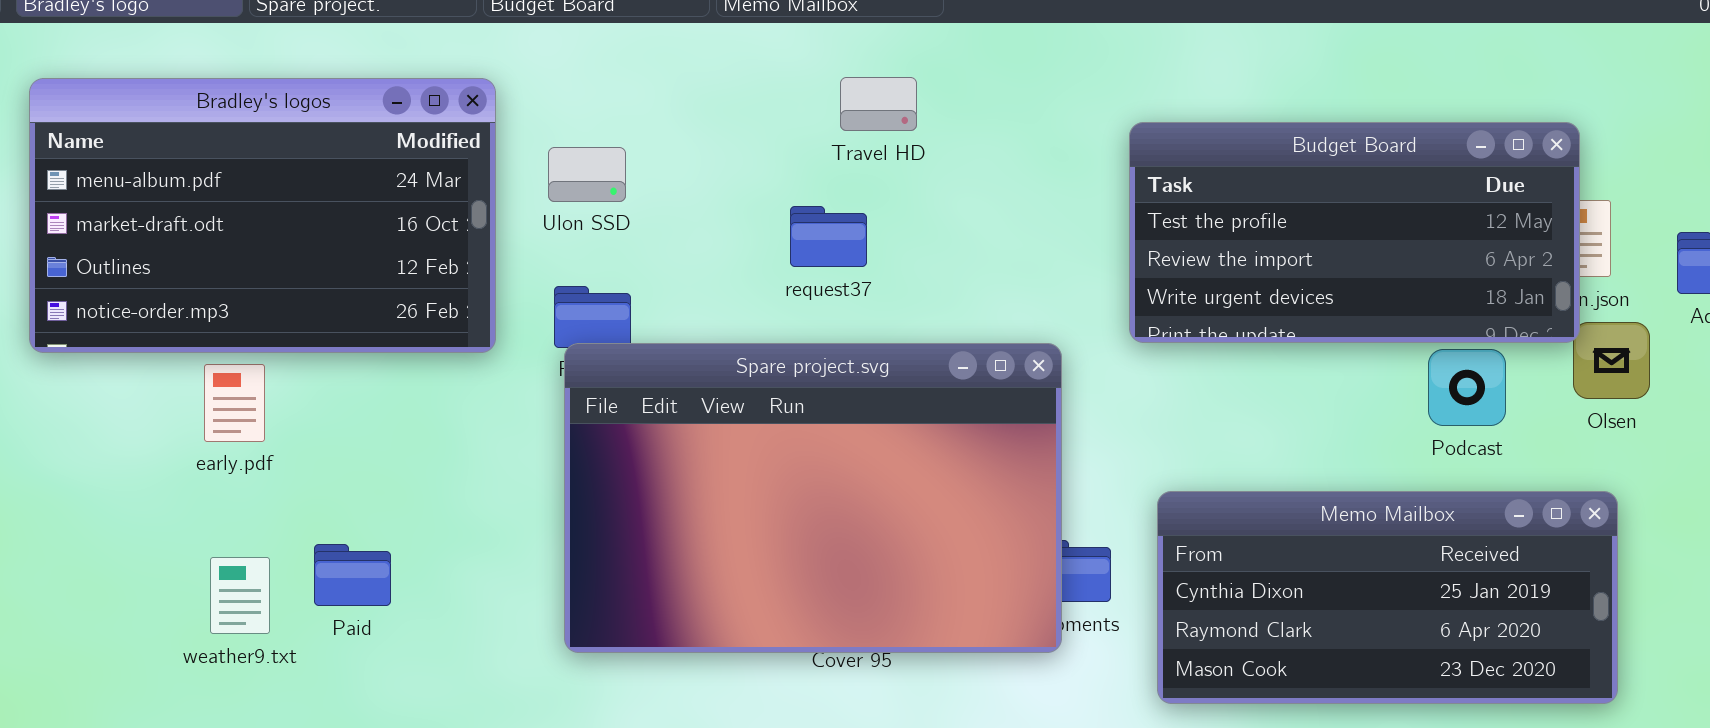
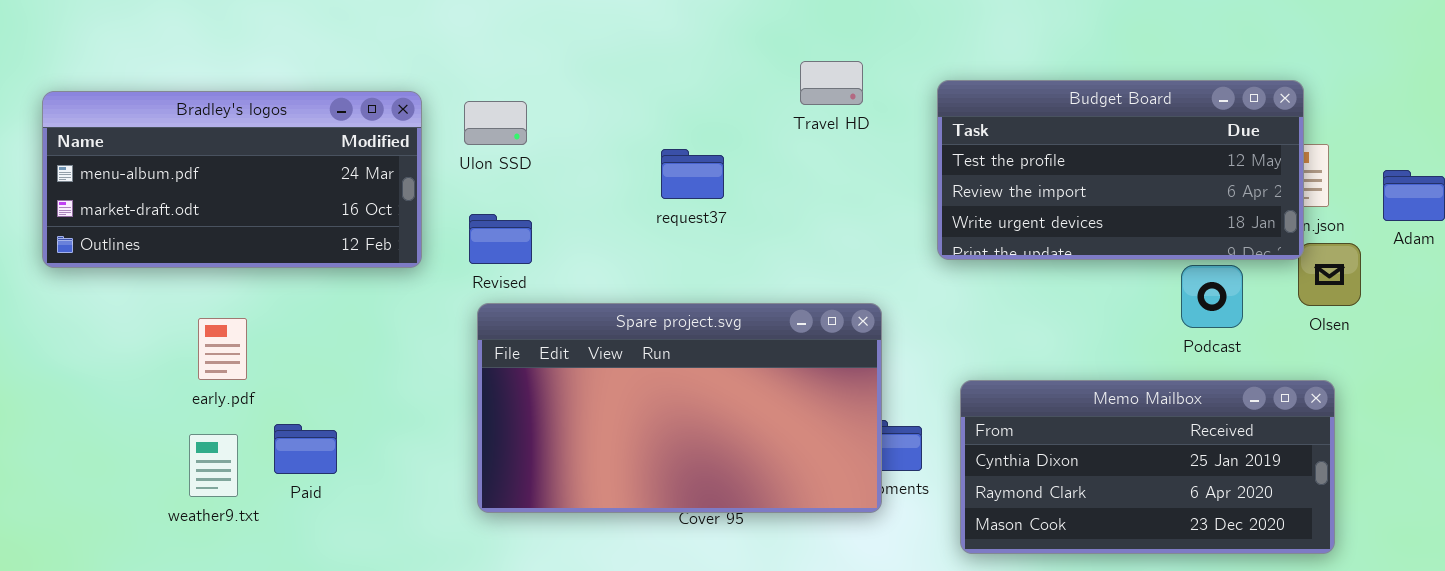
Travel HD: [840,77,917,131] -> [800,61,863,105], moved
Bradley's logos: [29,78,496,353] -> [42,91,422,268], resized
Spare project.svg: [564,343,1062,653] -> [477,303,882,513], resized
early.pdf: [204,364,265,442] -> [198,318,247,380], moved

